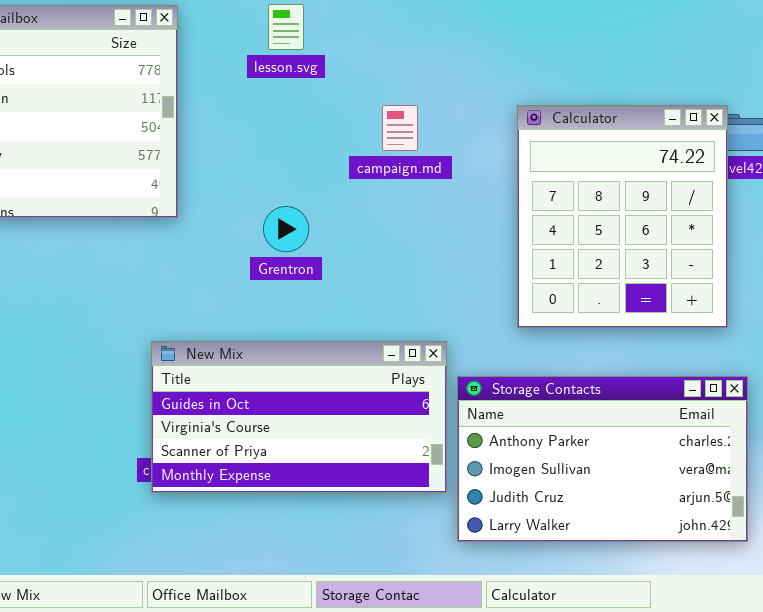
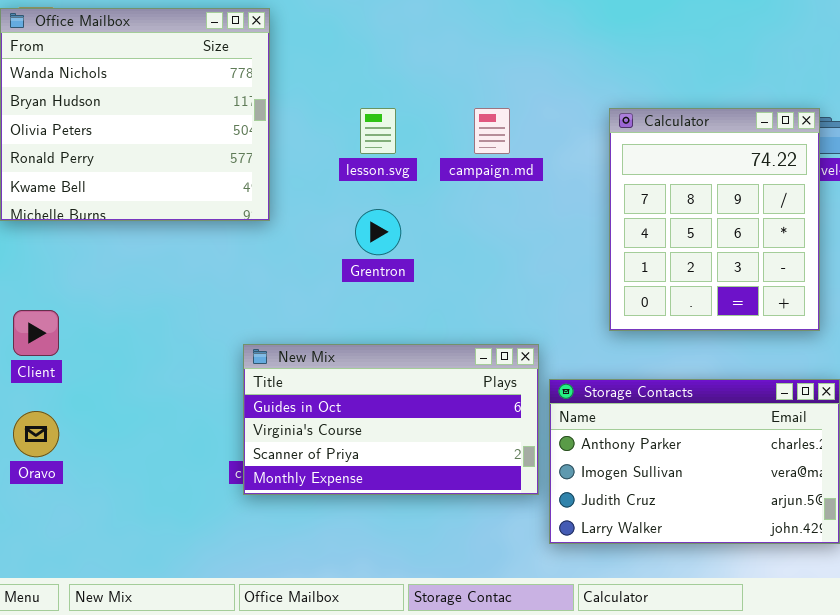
lesson.svg: [268,4,304,50] -> [360,108,396,154], moved

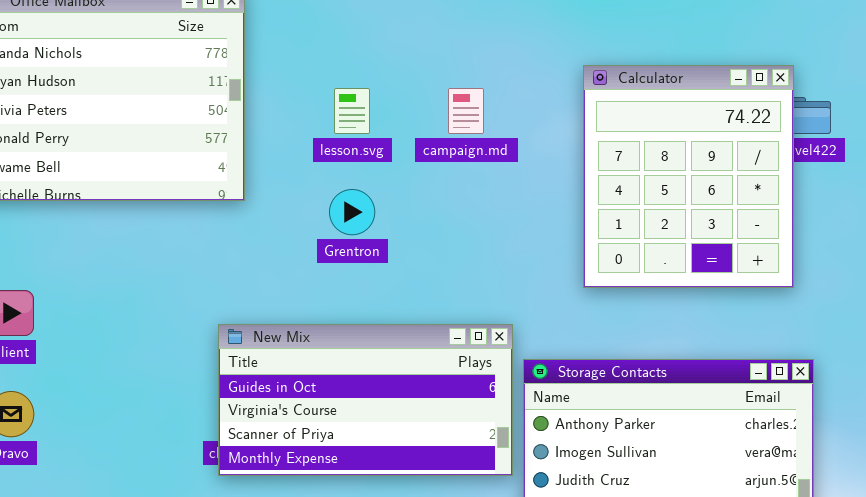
Calculator: [609,108,820,331] -> [583,65,794,288], moved

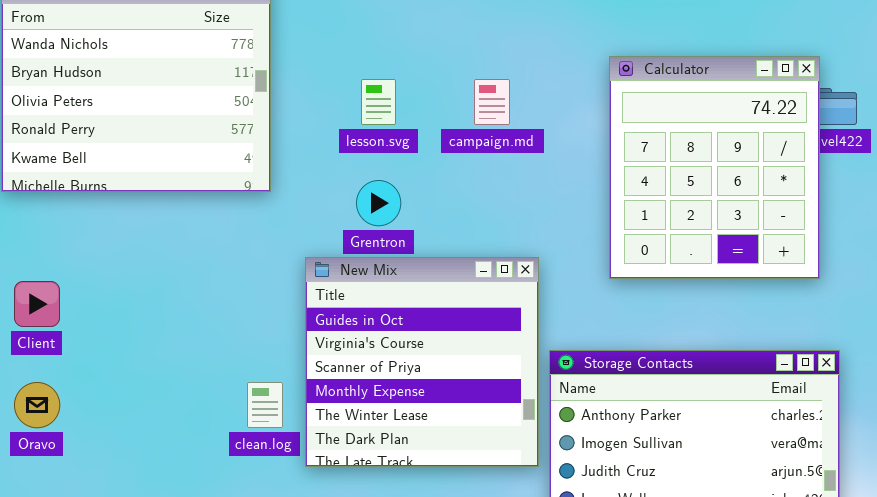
New Mix: [218,324,513,476] -> [305,257,539,467], resized

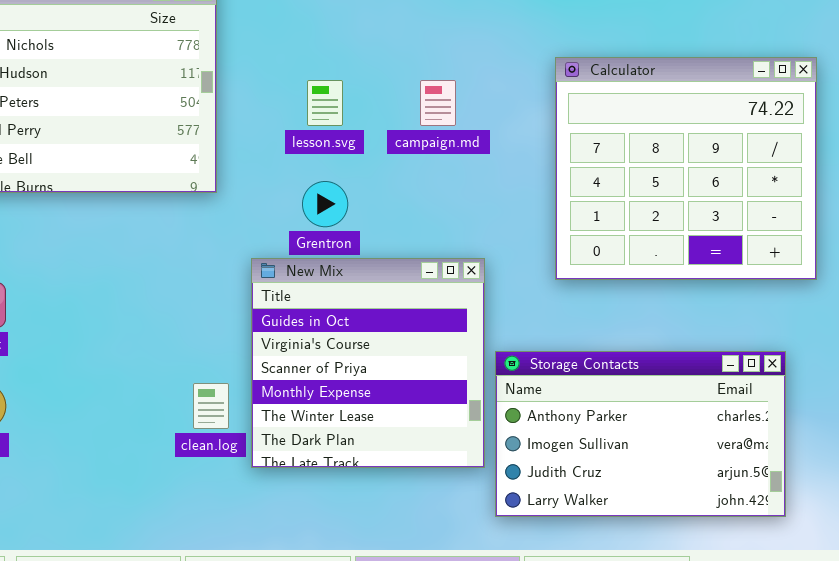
Calculator: [609,56,820,279] -> [555,57,817,280], resized

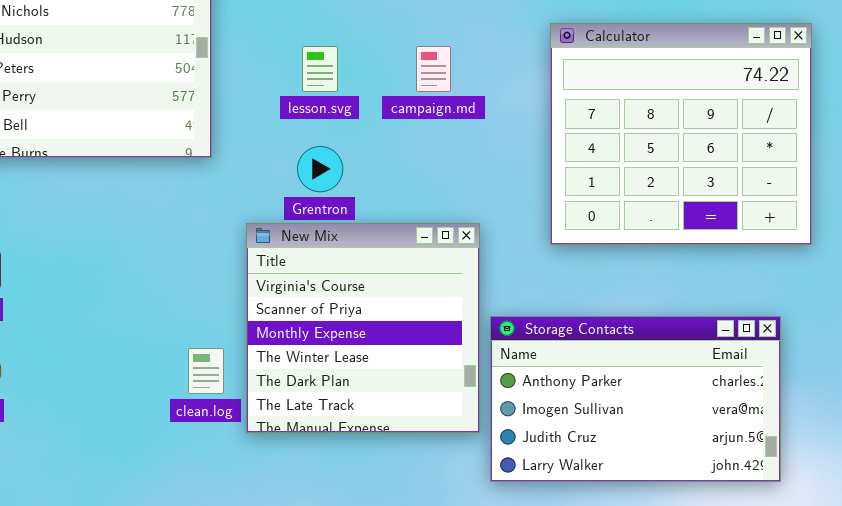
New Mix: [251,258,485,468] -> [246,223,480,433], scrolled down 1 row

